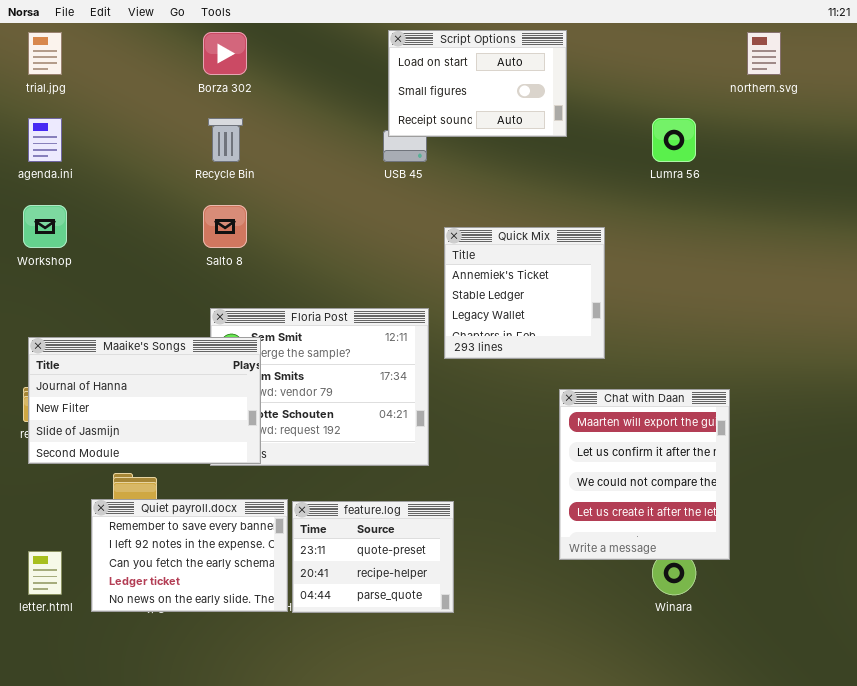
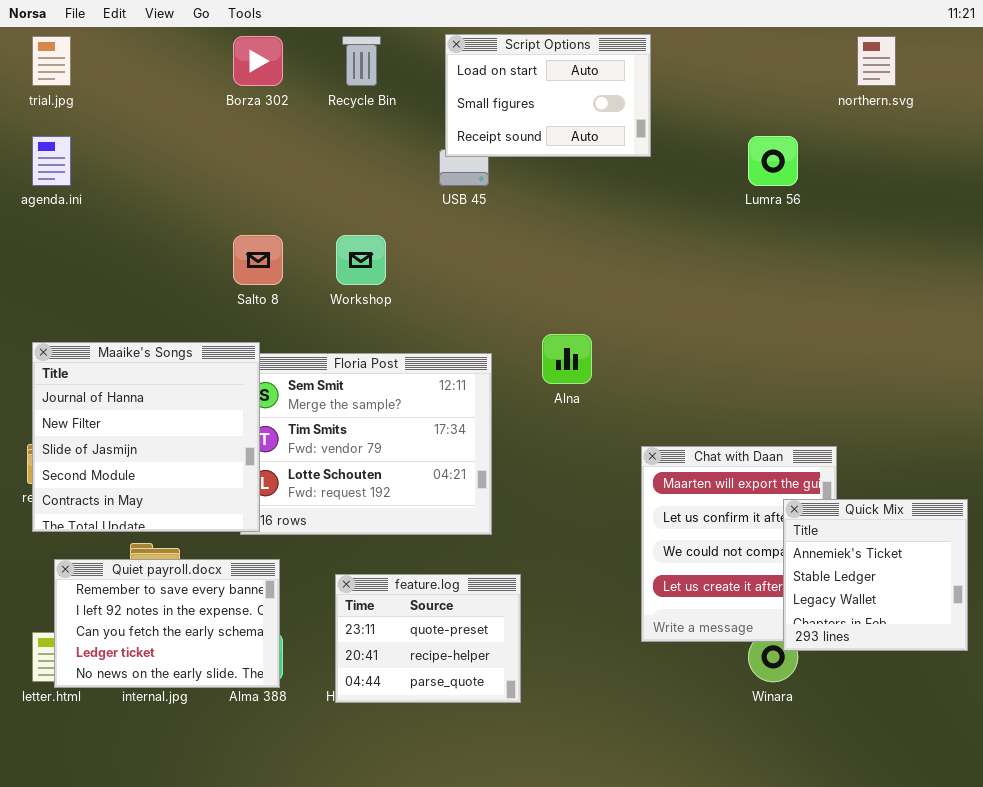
Recycle Bin: [208,118,243,162] -> [342,36,381,86], moved
Workshop: [23,205,67,248] -> [336,235,386,285], moved
Quick Mix: [444,227,605,359] -> [783,499,968,651], moved
Maaike's Songs: [28,337,261,464] -> [32,342,260,532], resized
Quiet payroll.docx: [91,499,288,612] -> [54,559,280,688], moved

